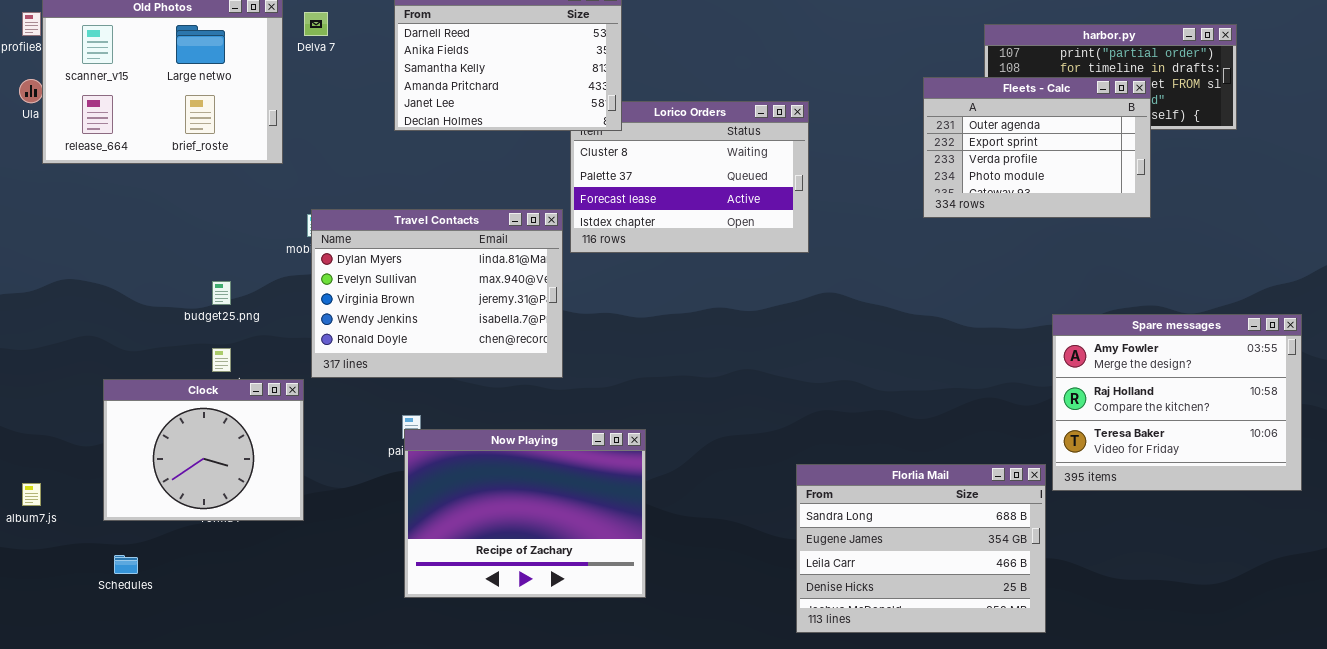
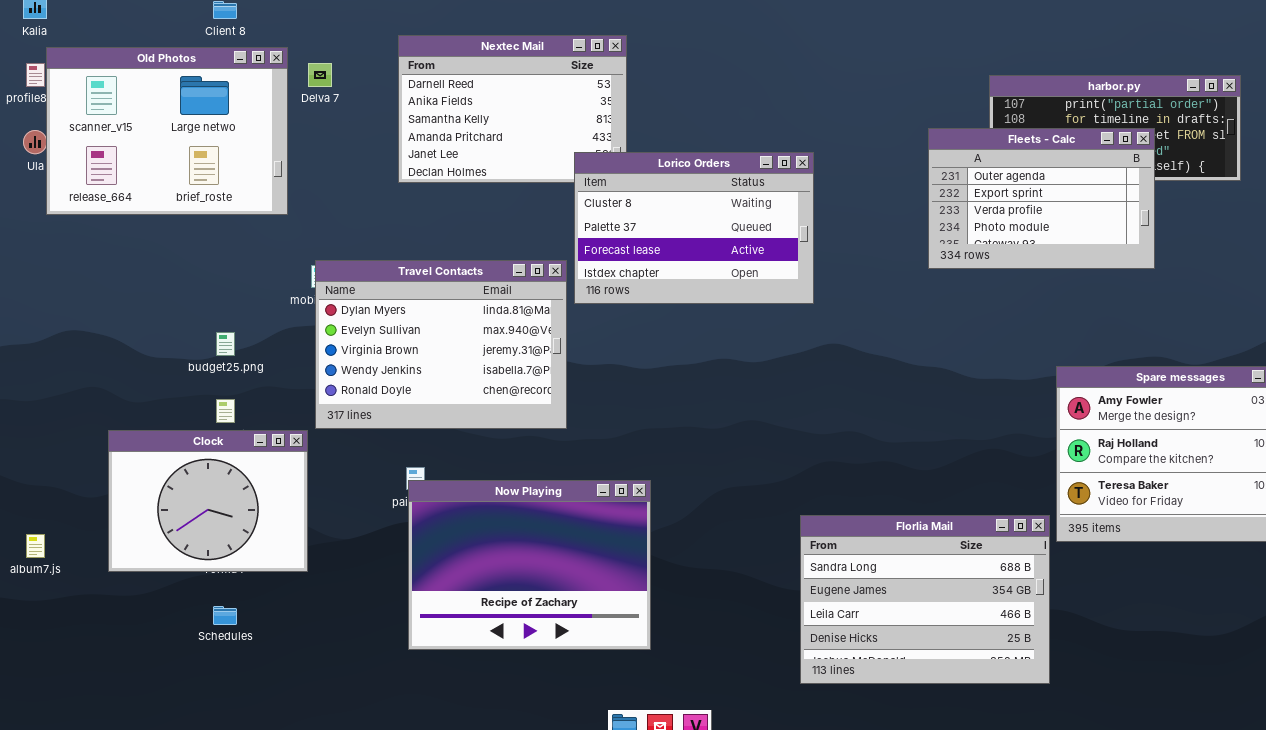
Lorico Orders: [570,101,809,253] -> [574,152,814,304], raised
Schedules: [114,555,138,574] -> [213,606,237,625], moved

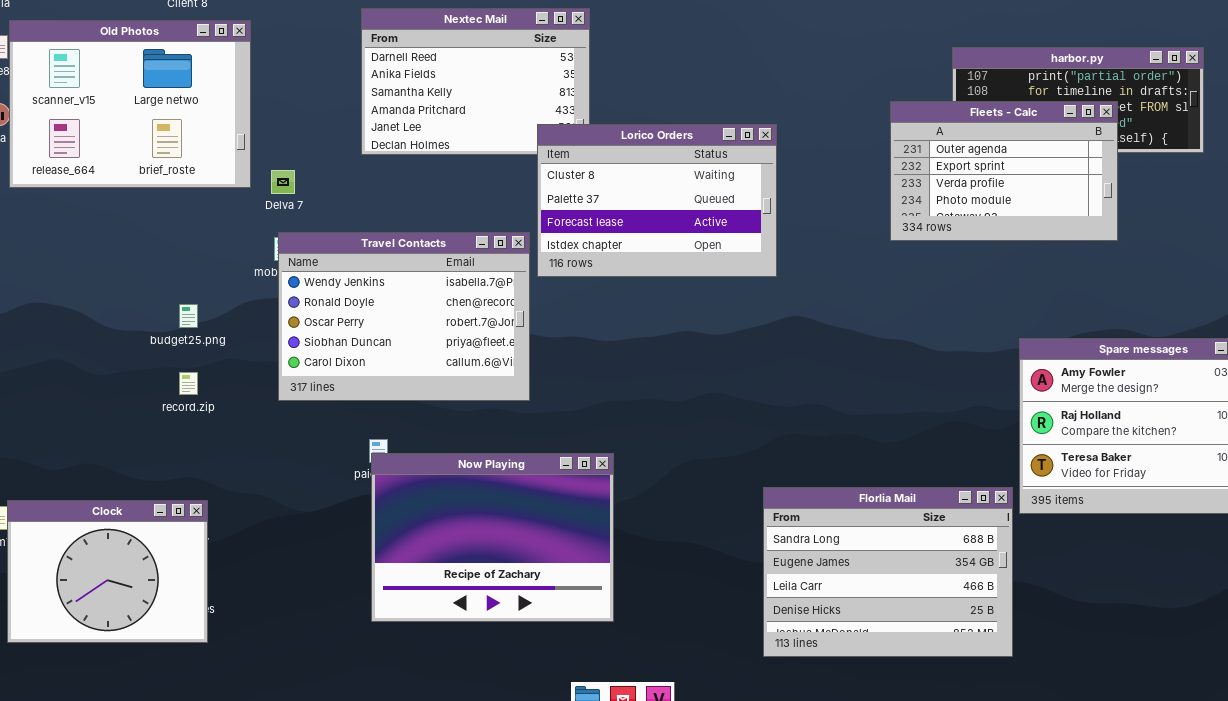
Delva 7: [308,63,332,87] -> [271,170,295,194], moved
Travel Contacts: [315,260,567,429] -> [278,232,530,401], scrolled down 3 rows
Clock: [108,430,308,572] -> [7,500,208,643], moved

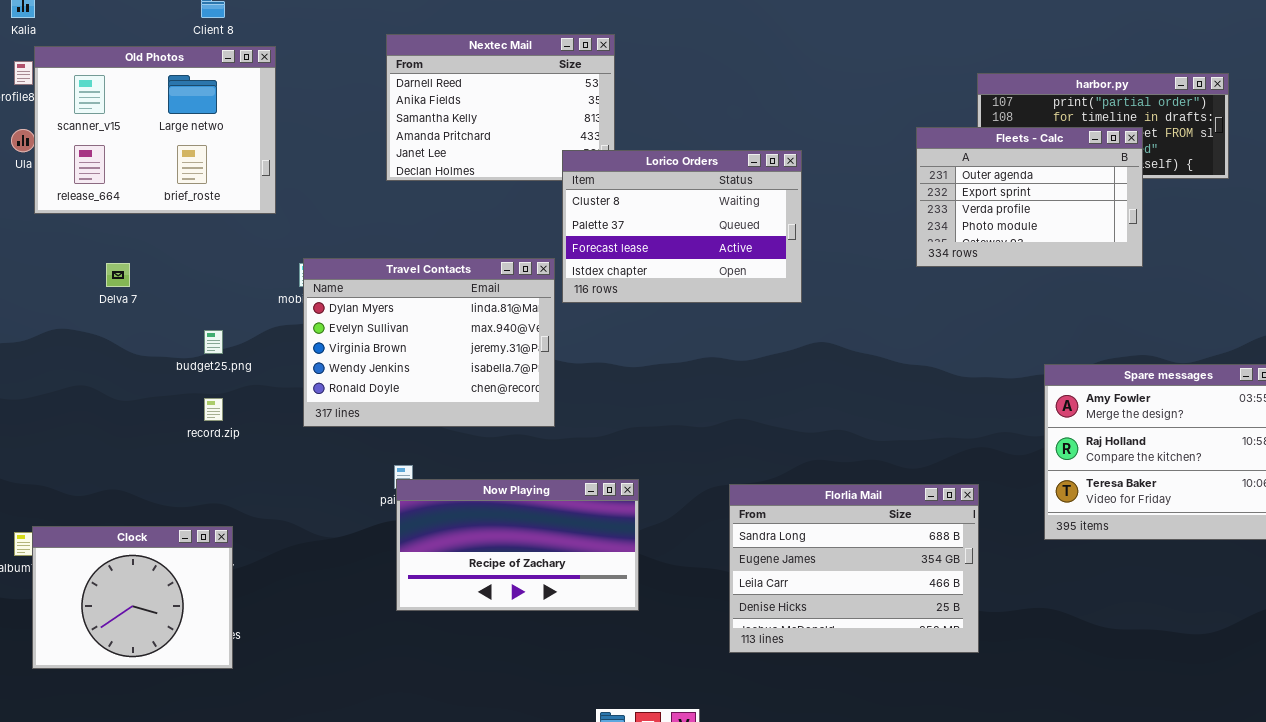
Delva 7: [271,170,295,194] -> [106,263,130,287], moved
Travel Contacts: [278,232,530,401] -> [303,258,555,427], scrolled up 3 rows
Now Playing: [371,453,614,622] -> [396,479,639,611], resized
Florlia Mail: [763,487,1013,657] -> [729,484,979,653], moved

